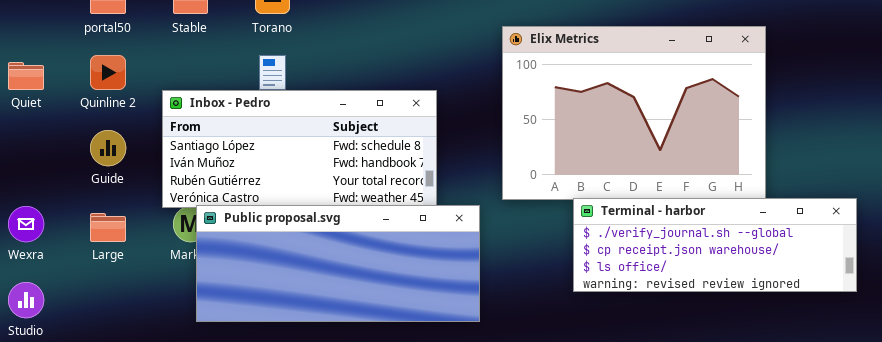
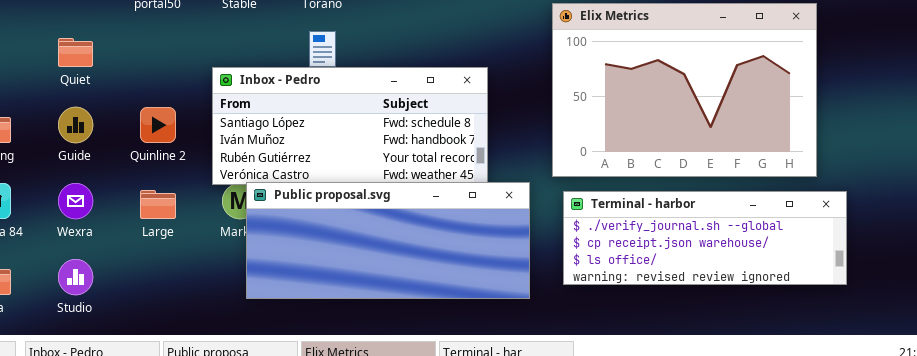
Quinline 2: [90,55,126,90] -> [140,107,176,143], moved
Guide: [90,130,126,166] -> [58,107,93,143], moved
Terminal - harbor: [573,198,857,292] -> [563,191,847,285], moved

